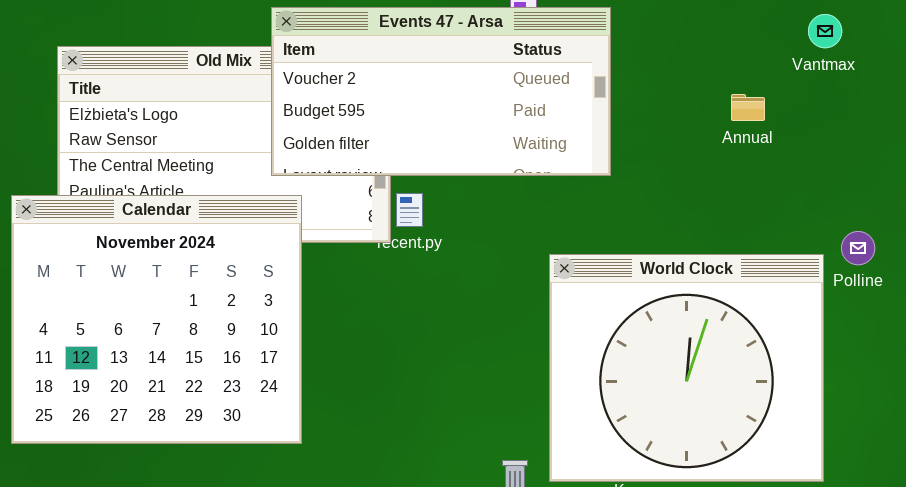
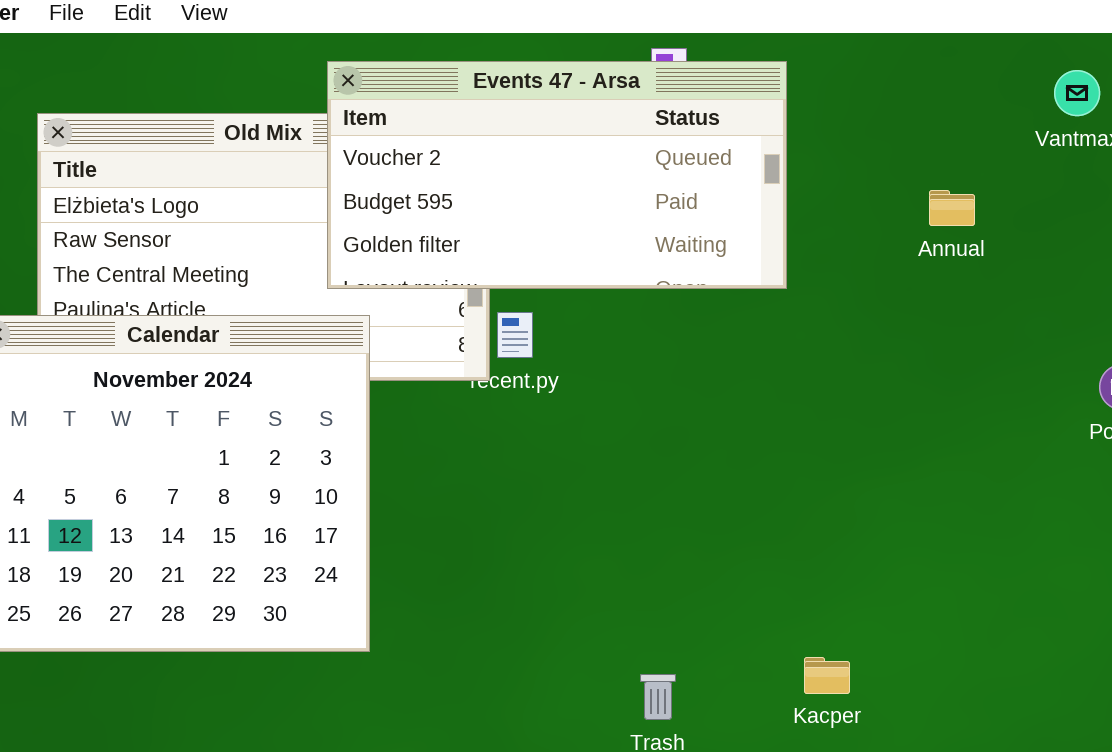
Annual: [731,94,765,121] -> [929,190,975,226], moved
World Clock: [549,254,824,482] -> none, closed

